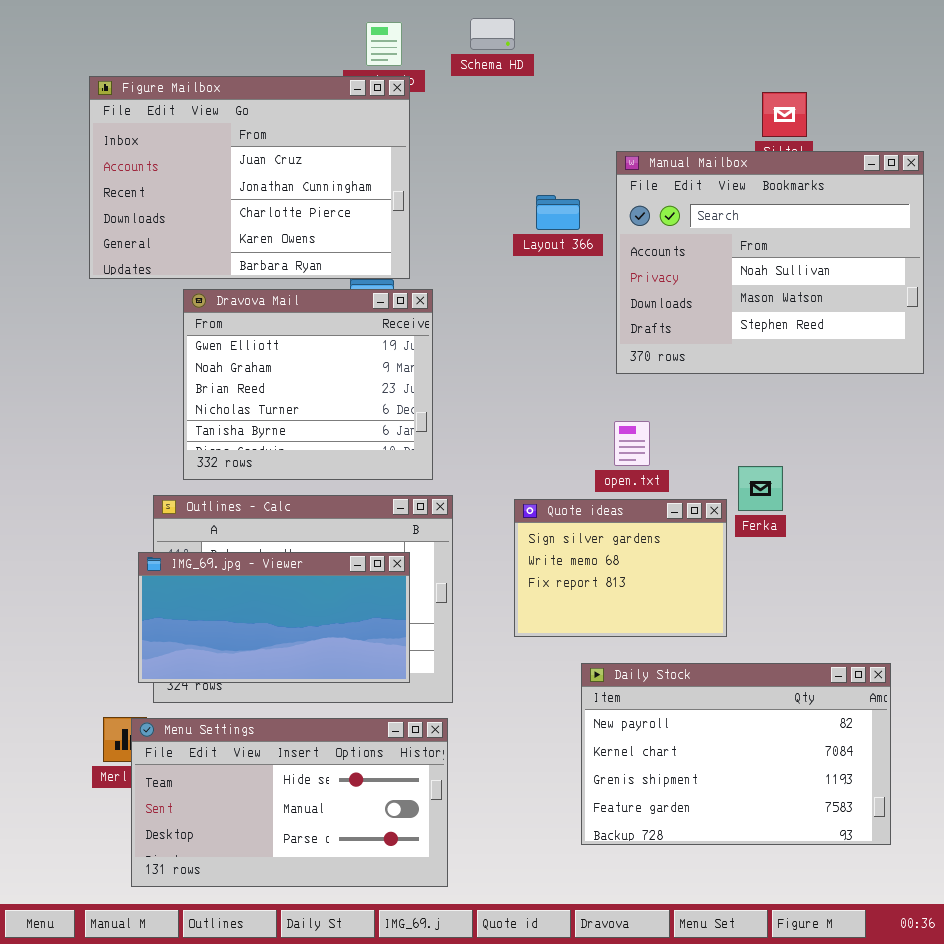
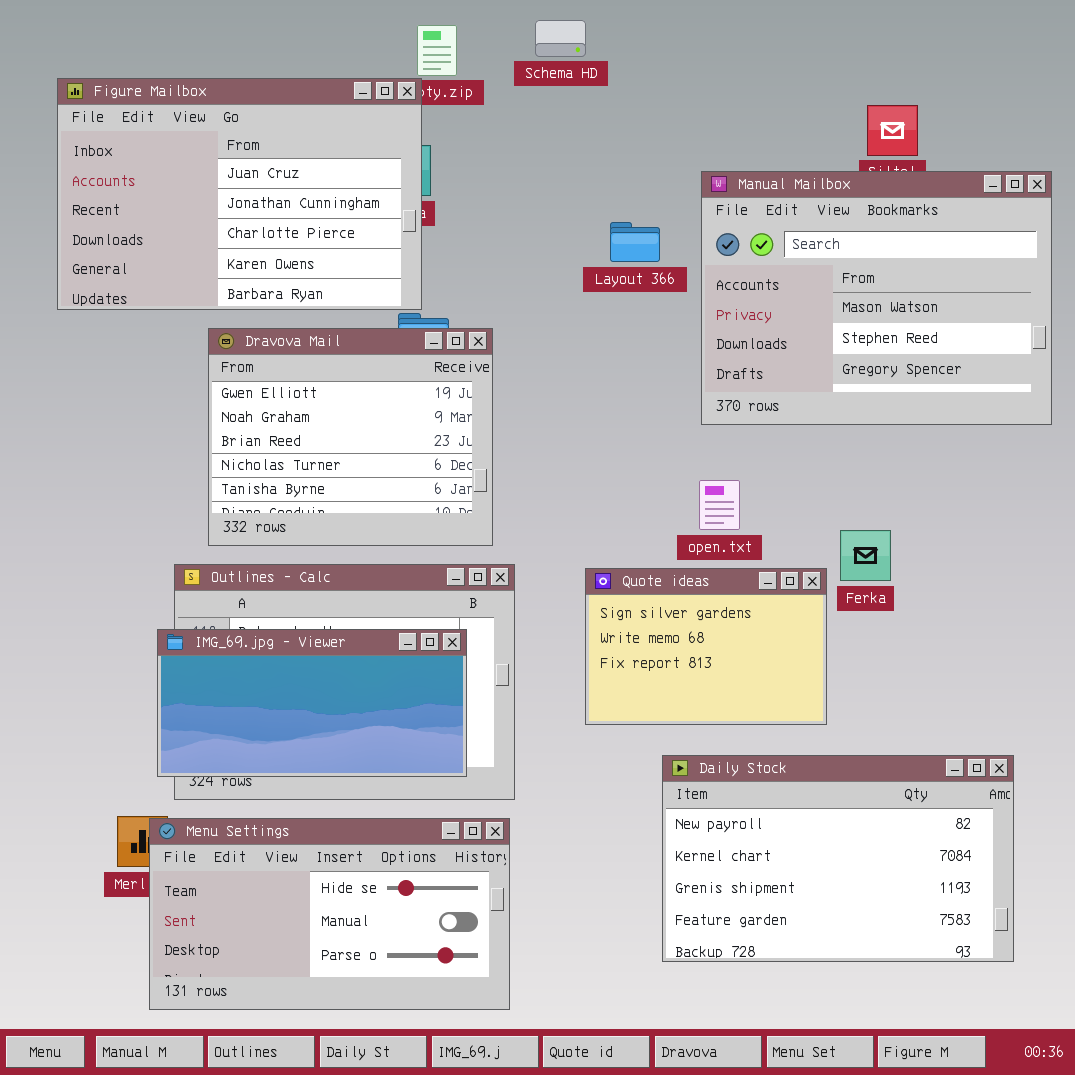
Figure Mailbox: [89,76,410,279] -> [57,78,422,310], moved
Manual Mailbox: [616,151,924,374] -> [701,171,1052,425], scrolled down 1 row

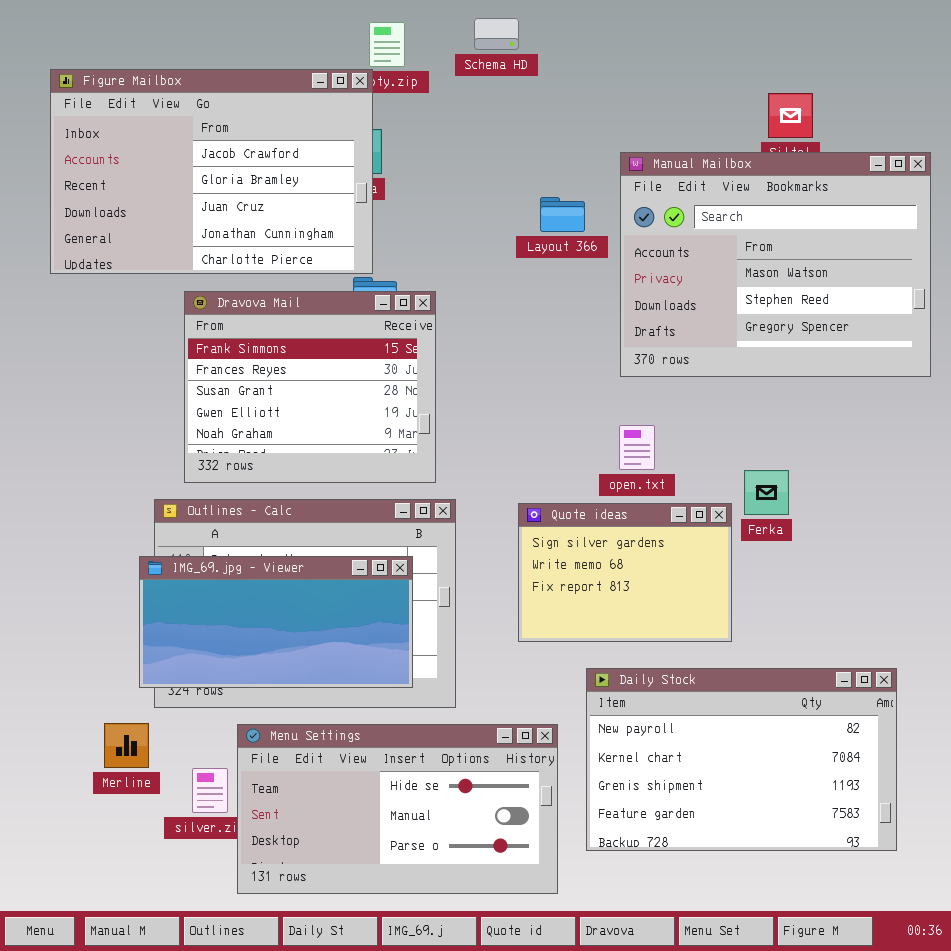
Figure Mailbox: [57,78,422,310] -> [50,69,373,274], scrolled up 2 rows
Dravova Mail: [208,328,493,546] -> [184,291,436,483], scrolled up 3 rows
Menu Settings: [149,818,510,1010] -> [237,724,558,894], moved

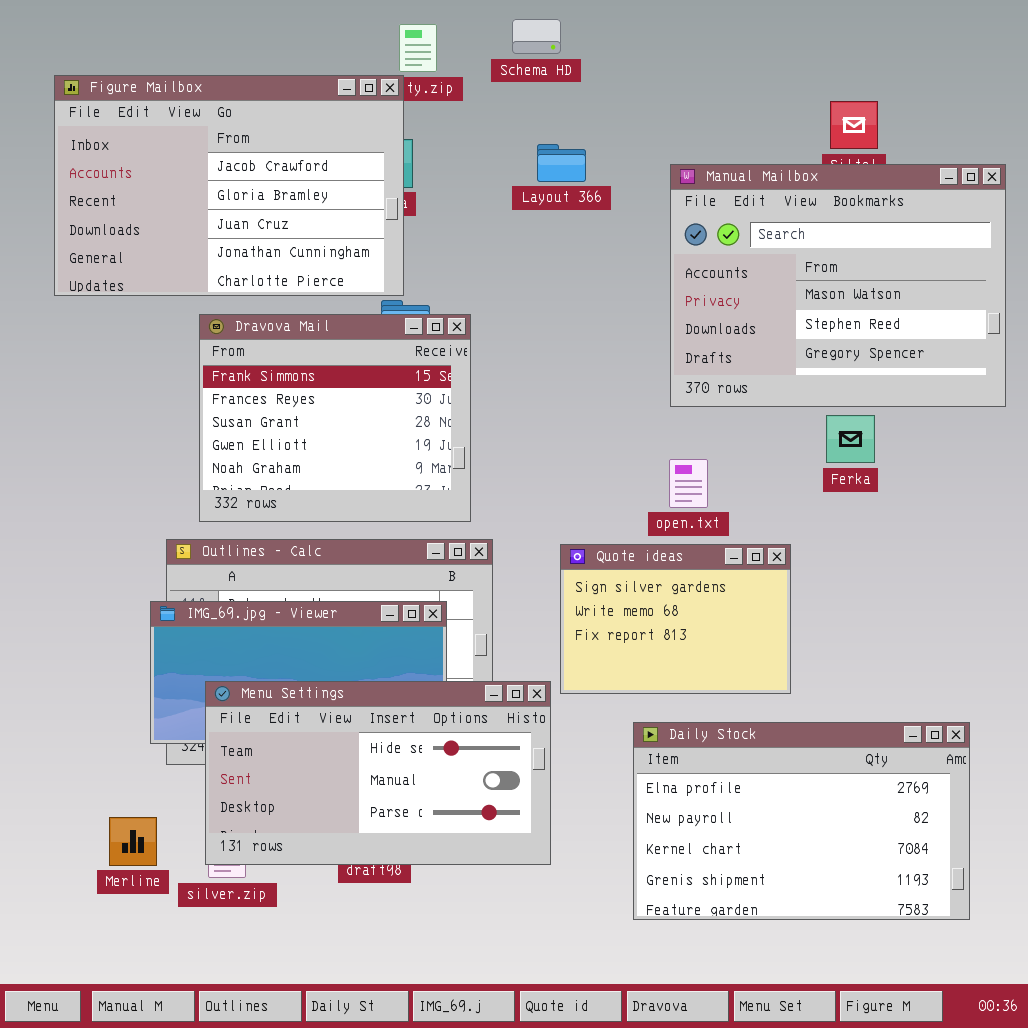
Layout 366: [540,197,585,232] -> [537,144,586,182], moved
Ferka: [744,470,789,515] -> [826,415,875,463], moved
Daily Stock: [586,668,897,851] -> [633,722,970,920], scrolled up 1 row
Merline: [104,723,149,768] -> [109,817,157,866], moved
Menu Settings: [237,724,558,894] -> [205,681,551,865], moved

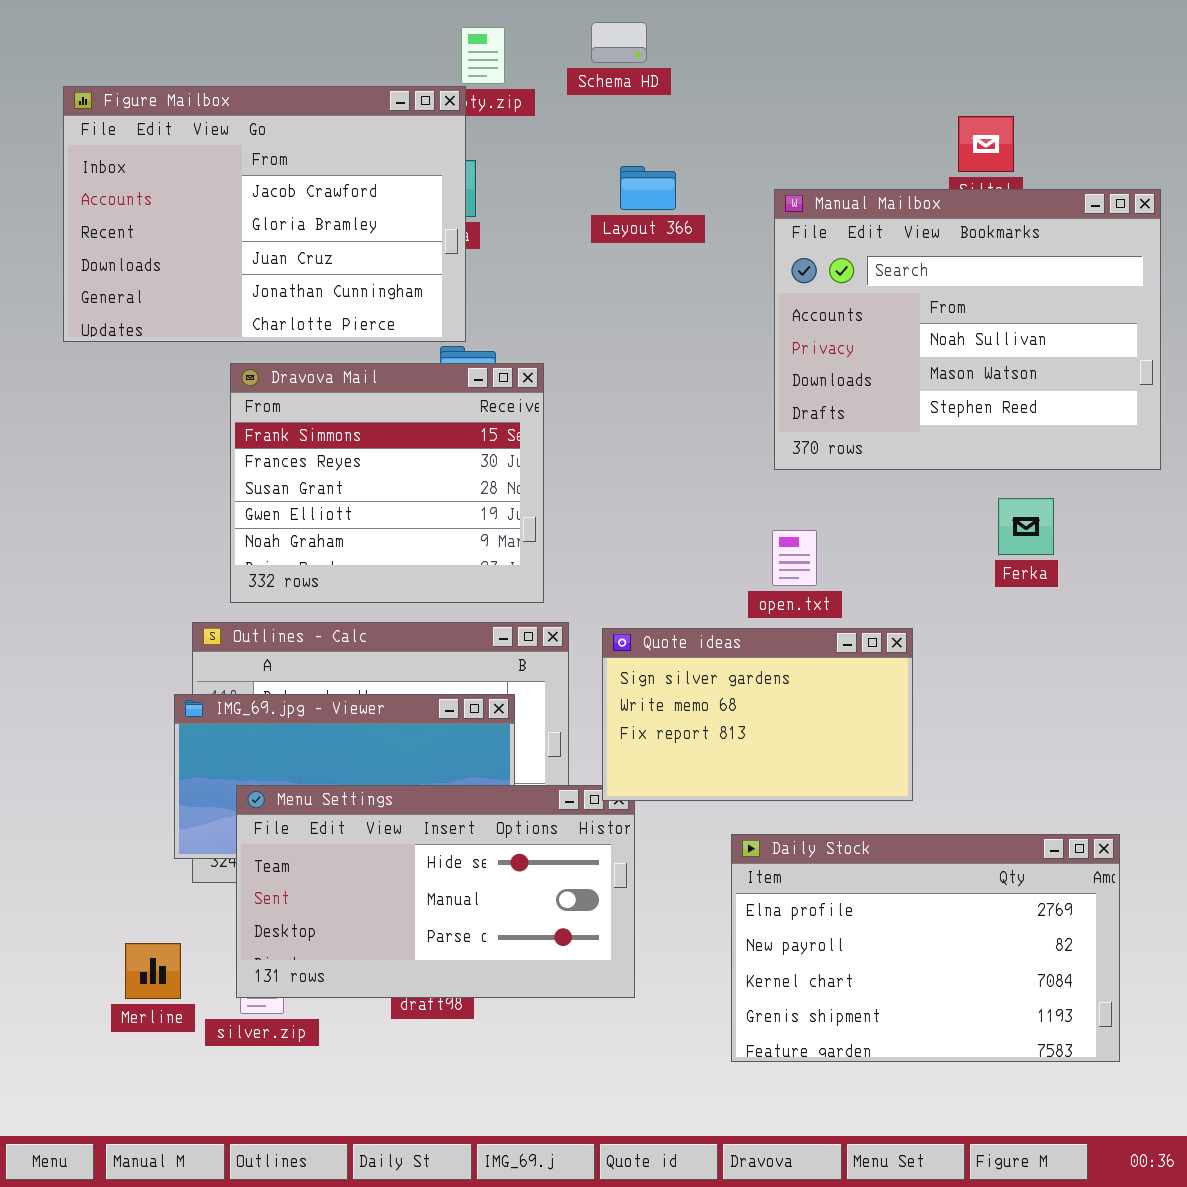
Manual Mailbox: [670,164,1006,407] -> [774,189,1161,470], scrolled up 1 row
Ferka: [826,415,875,463] -> [998,498,1054,555], moved
Quote ideas: [560,544,791,694] -> [602,628,913,801], resized

